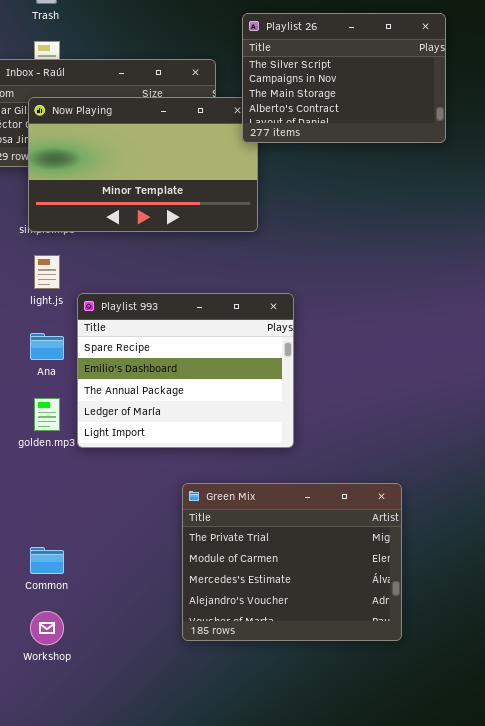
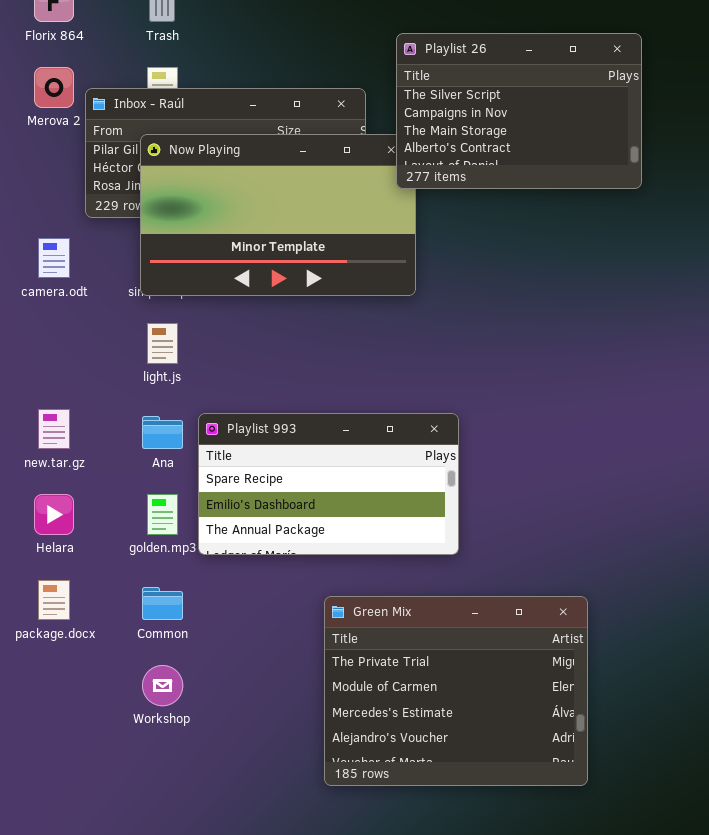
Playlist 993: [77,293,294,448] -> [198,413,459,555], resized
Common: [30,547,64,574] -> [142,587,183,620], moved
Workshop: [30,611,64,645] -> [142,665,183,706], moved

